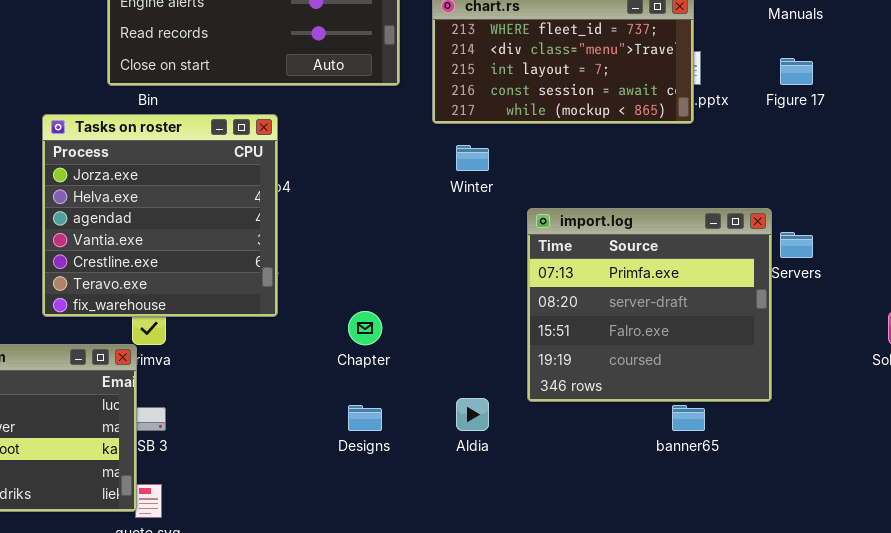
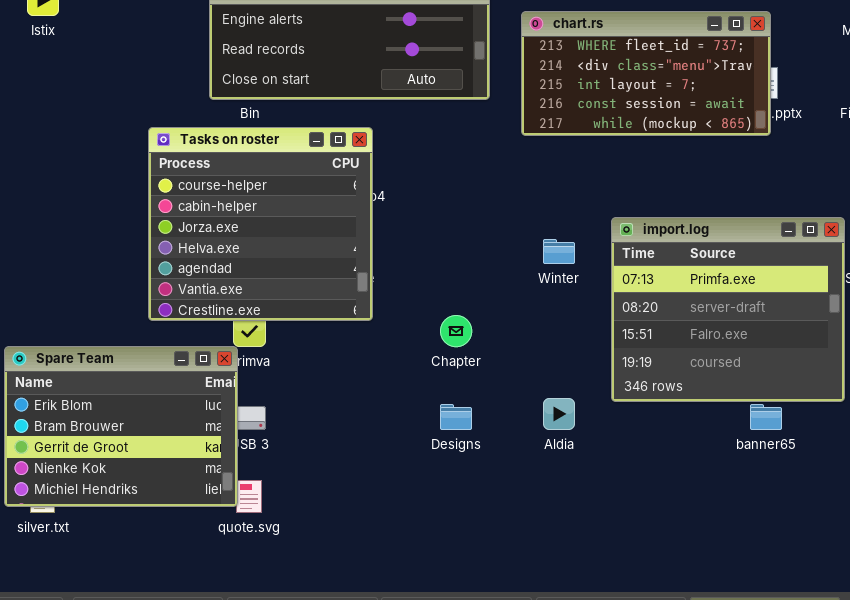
Tasks on roster: [42,114,278,317] -> [148,127,373,321], scrolled up 2 rows
Winter: [456,145,489,171] -> [543,239,575,264], moved

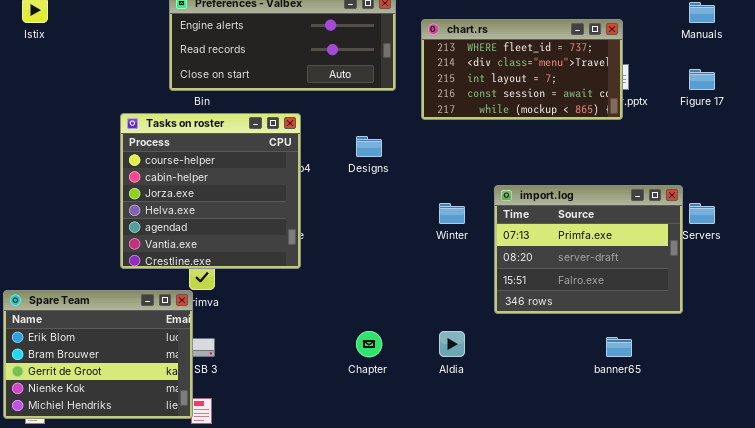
import.log: [611,217,845,402] -> [494,185,683,314], resized
Chapter: [440,315,472,347] -> [356,331,382,357], moved
Designs: [440,404,472,430] -> [356,136,382,157], moved

